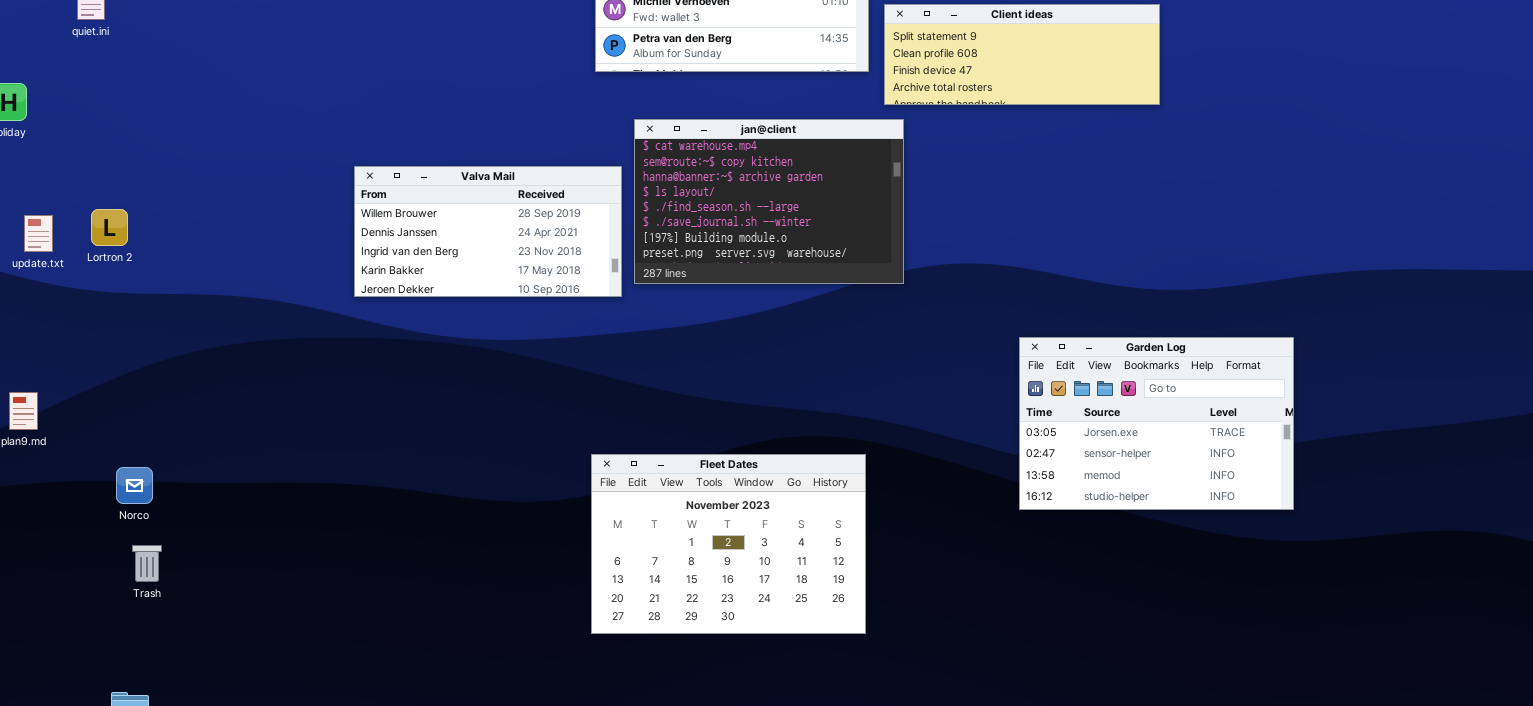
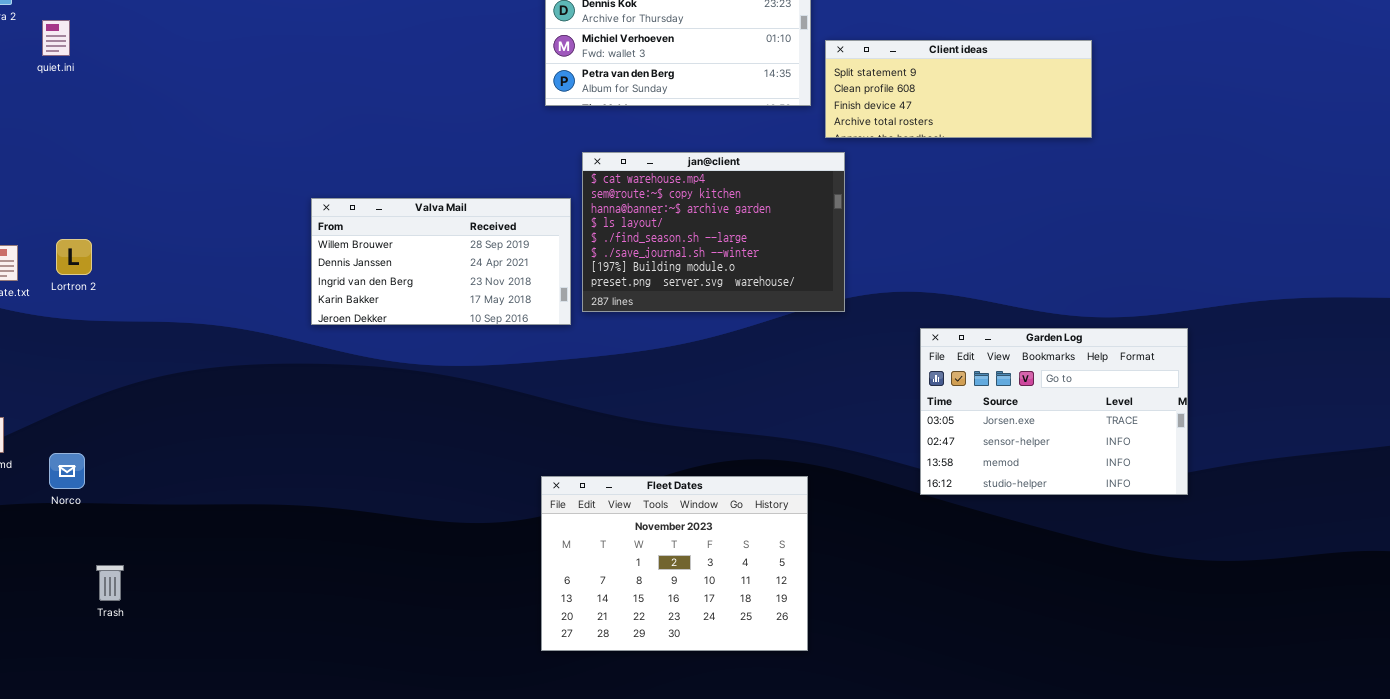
Garden Log: [1019,337,1294,510] -> [920,328,1188,495], moved
Norco: [116,467,153,504] -> [49,453,85,489], moved

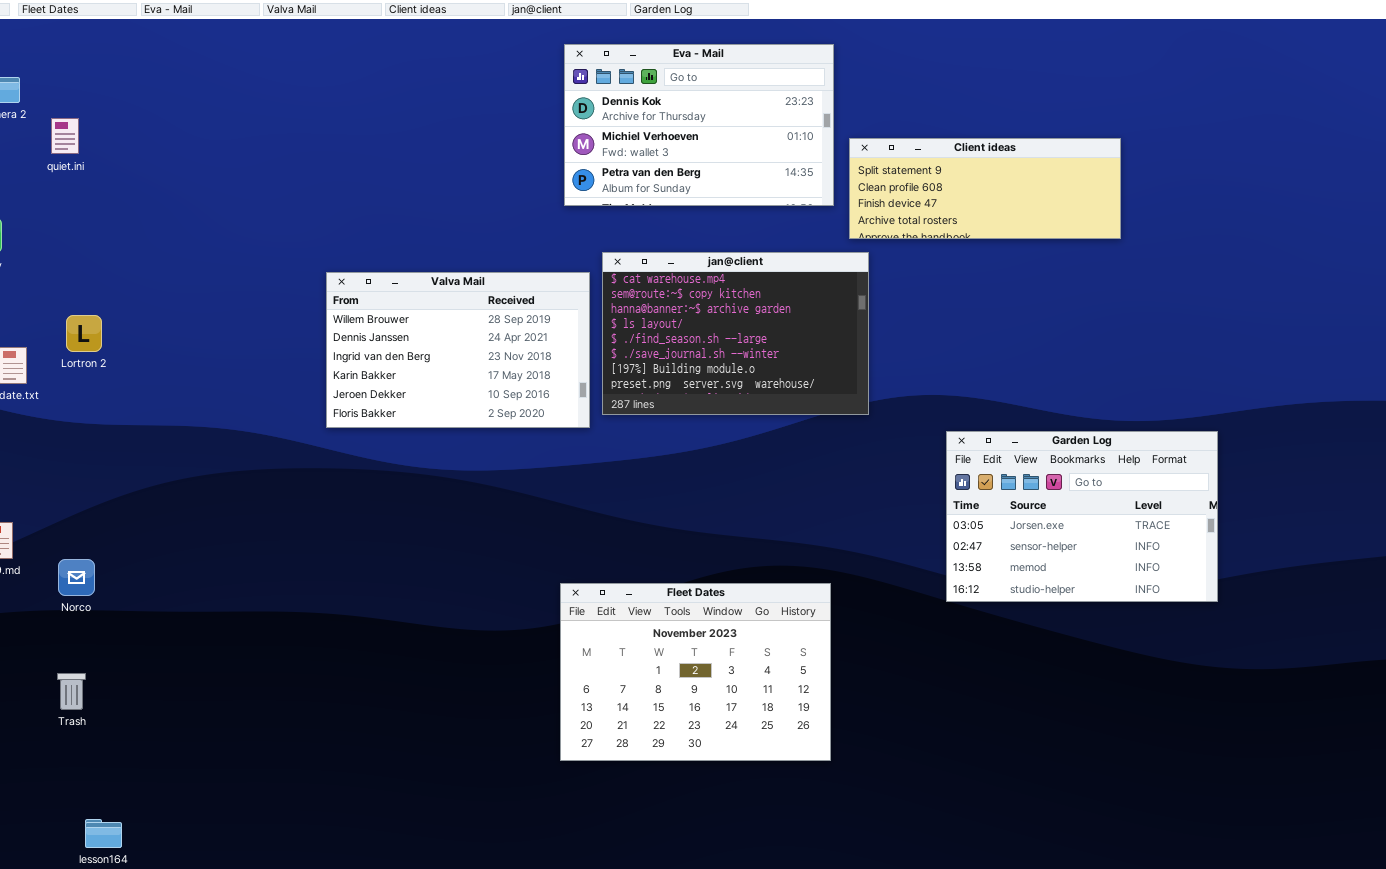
Valva Mail: [311,198,571,325] -> [326,272,590,428], resized
Lortron 2: [56,239,92,275] -> [66,315,102,352], moved
Trash: [96,565,124,601] -> [57,673,86,710], moved

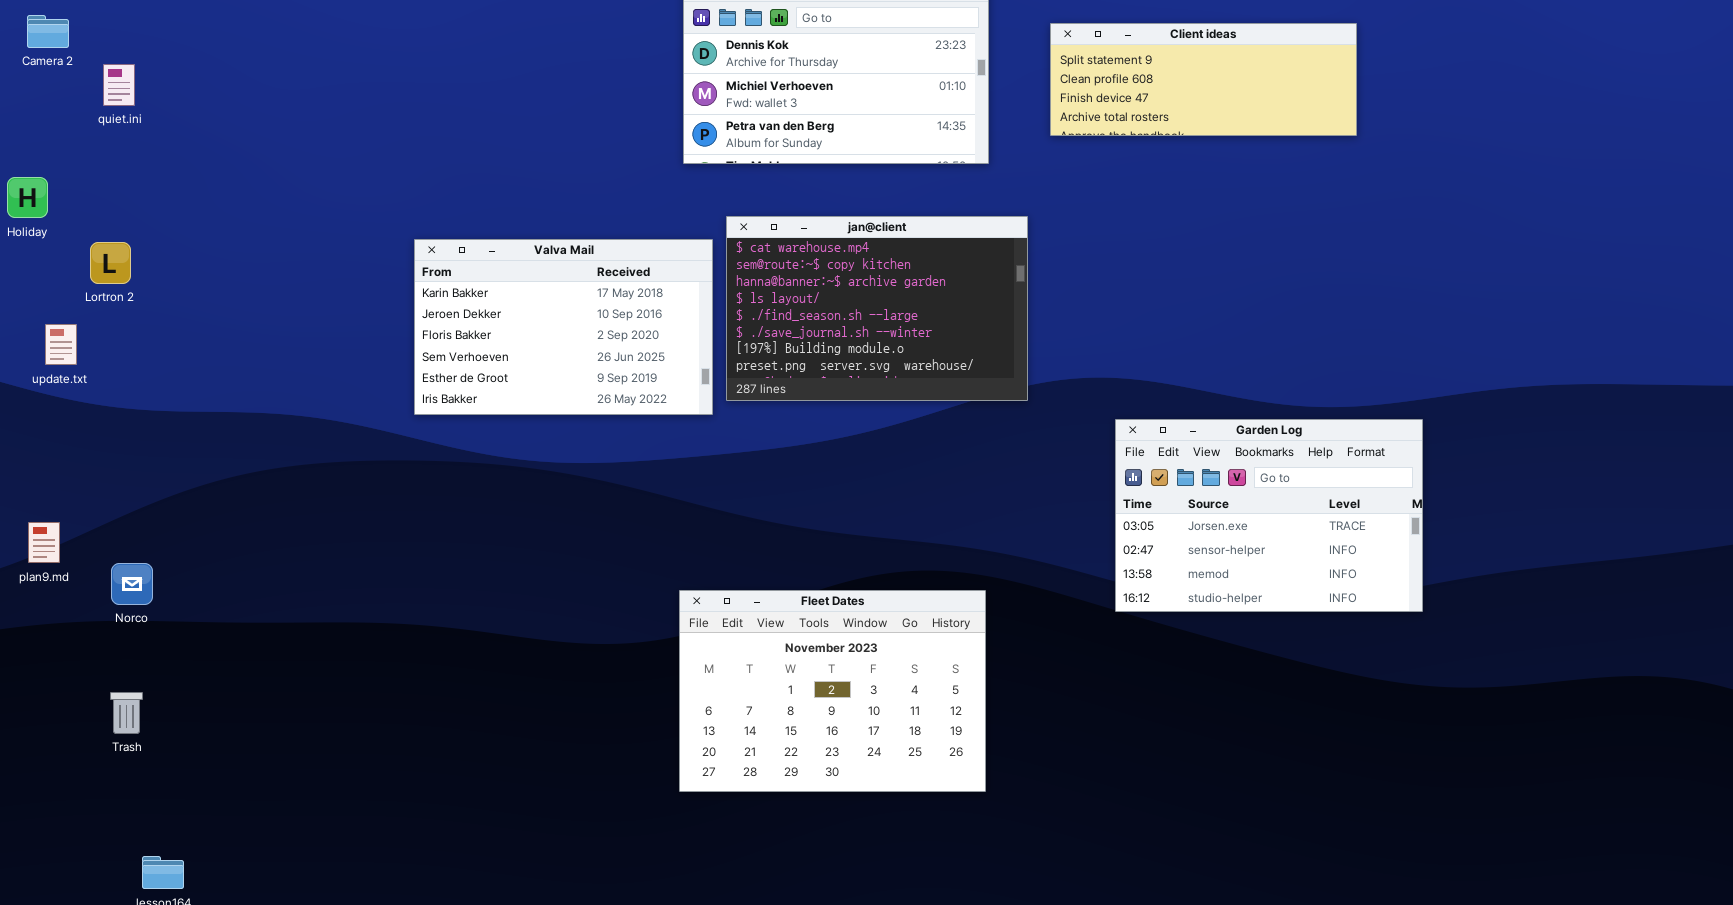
Client ideas: [849,138,1121,239] -> [1050,23,1357,136], moved
Valva Mail: [326,272,590,428] -> [414,239,713,415], scrolled down 3 rows
Lortron 2: [66,315,102,352] -> [90,242,131,284], moved

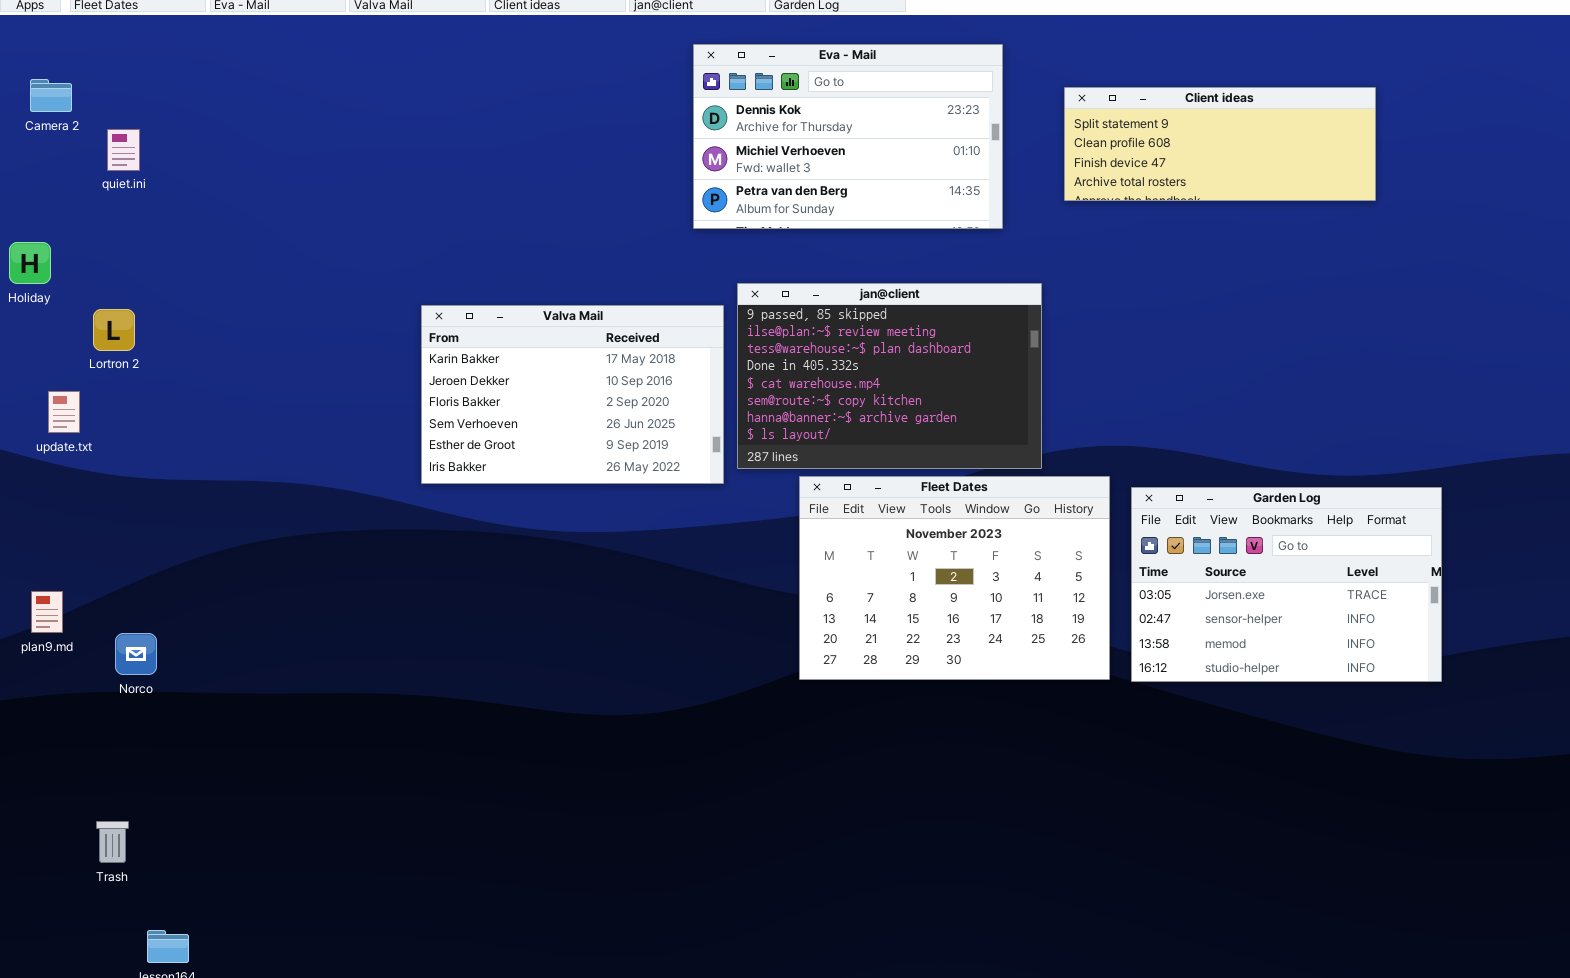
jan@client: [726,216,1028,401] -> [737,283,1042,469], scrolled up 4 rows
Fleet Dates: [679,590,986,792] -> [799,476,1110,680], moved
Trash: [110,692,143,734] -> [96,821,129,863], moved

